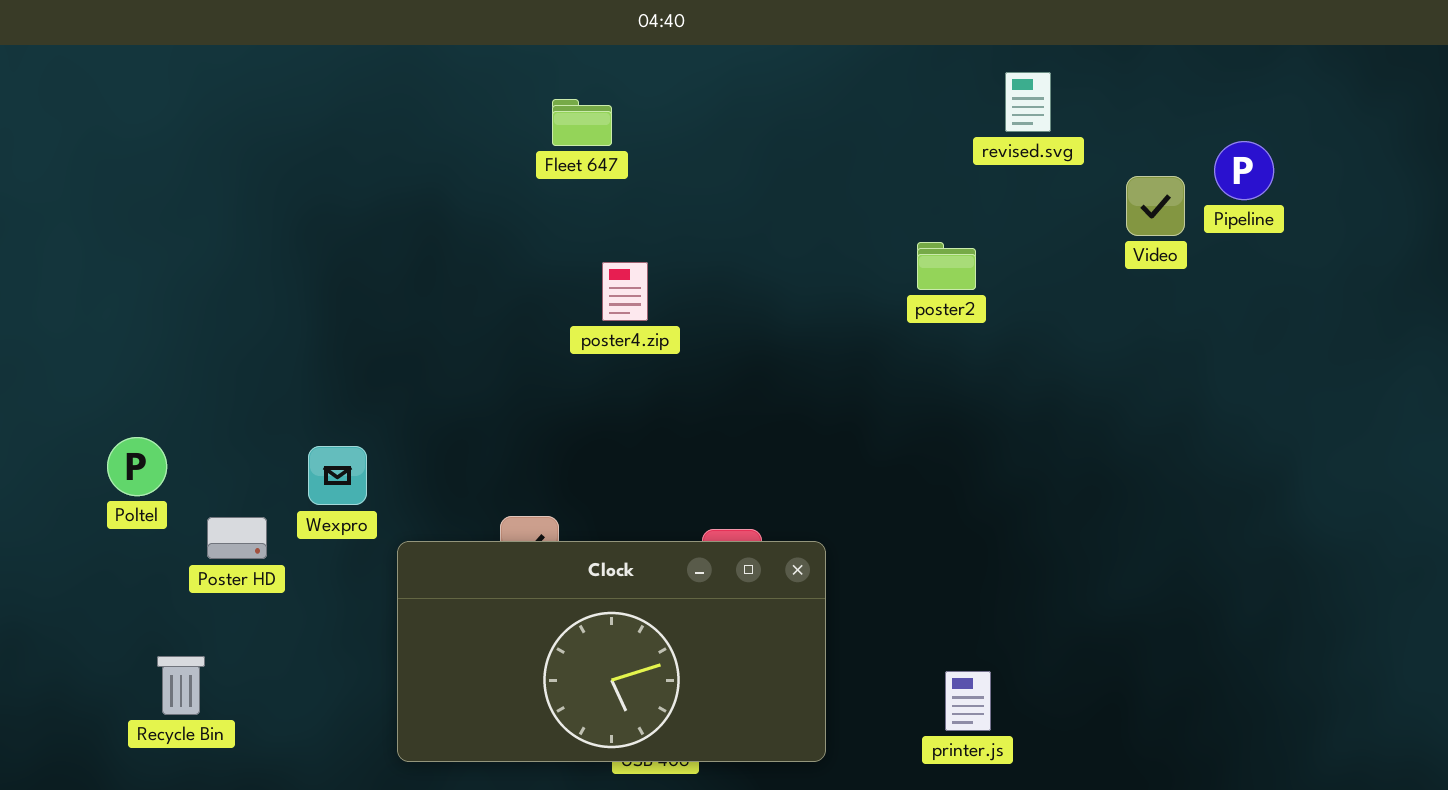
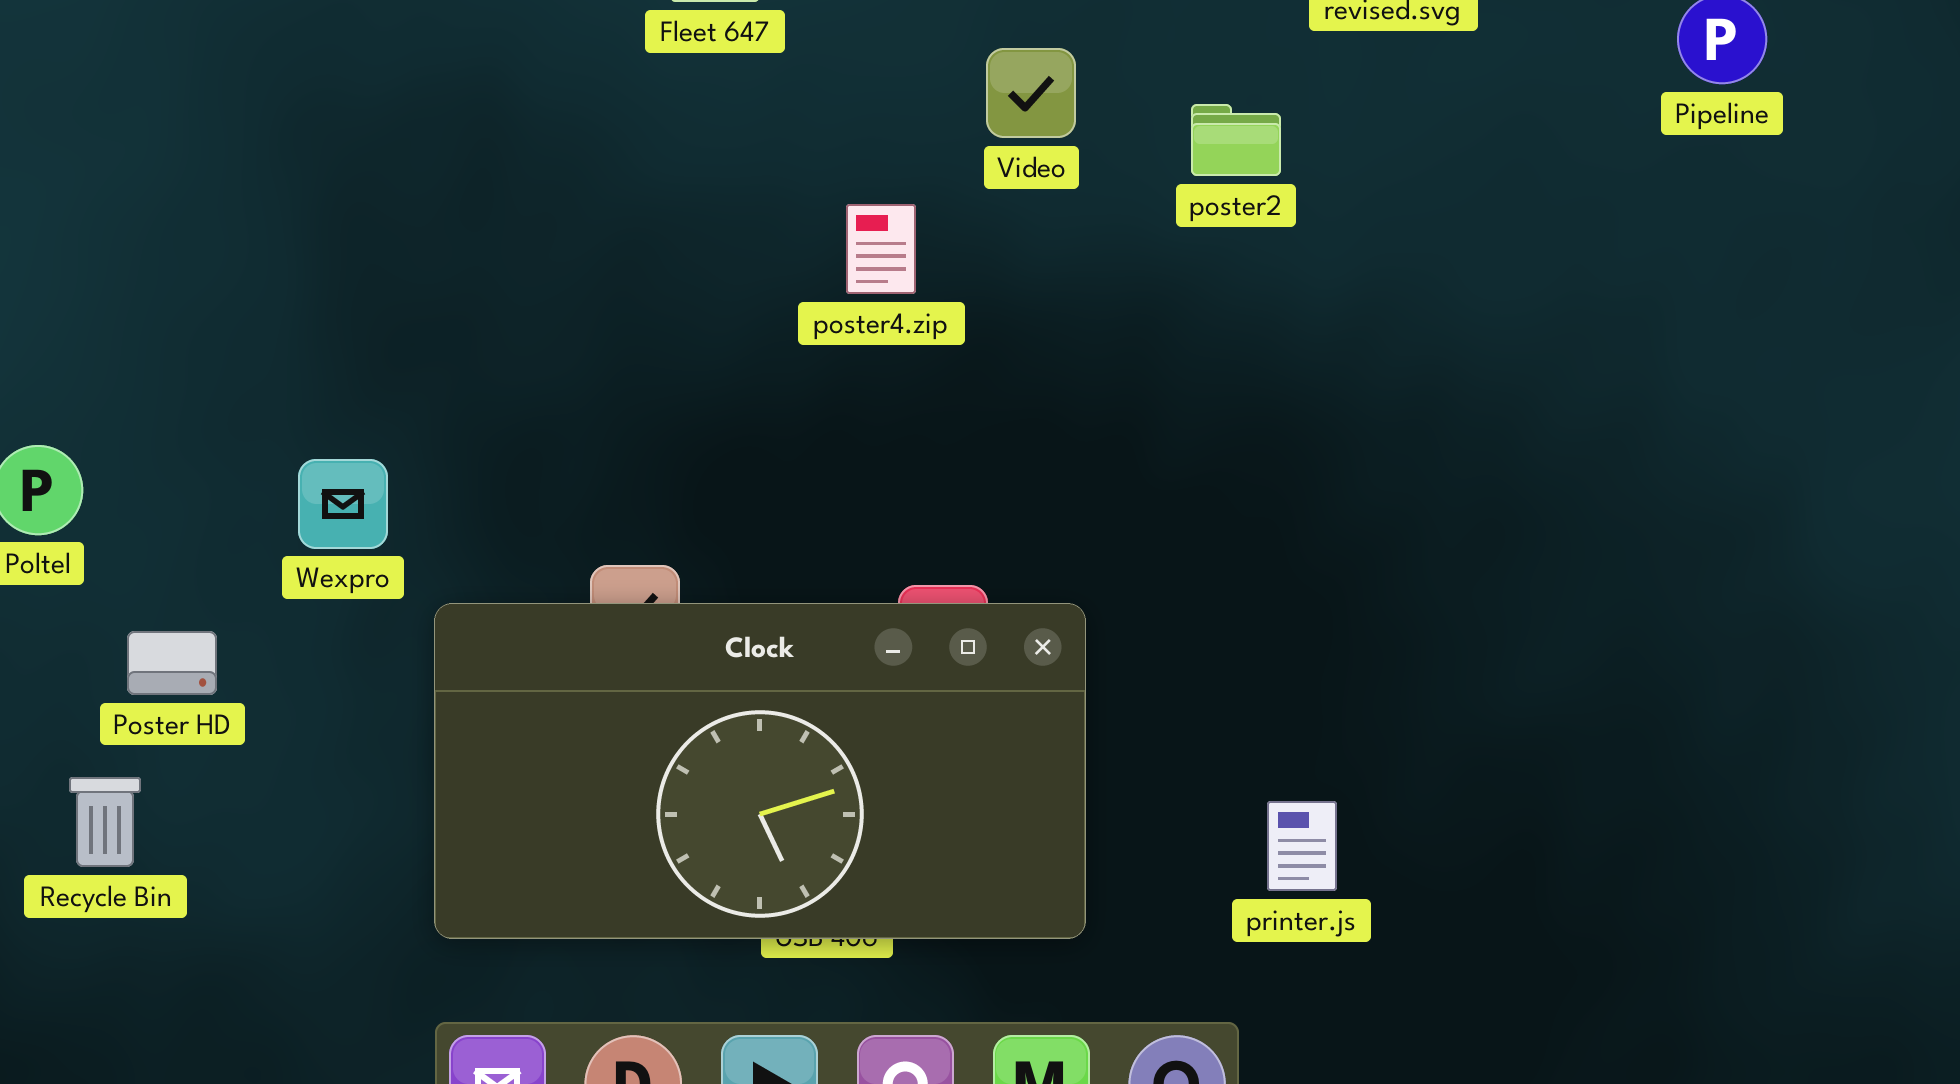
Video: [1126,176,1185,236] -> [986,48,1076,138], moved
poster2: [917,242,976,290] -> [1191,104,1281,176], moved
poster4.zip: [602,262,648,321] -> [846,204,916,294], moved
Poster HD: [207,517,267,559] -> [127,631,217,695], moved

